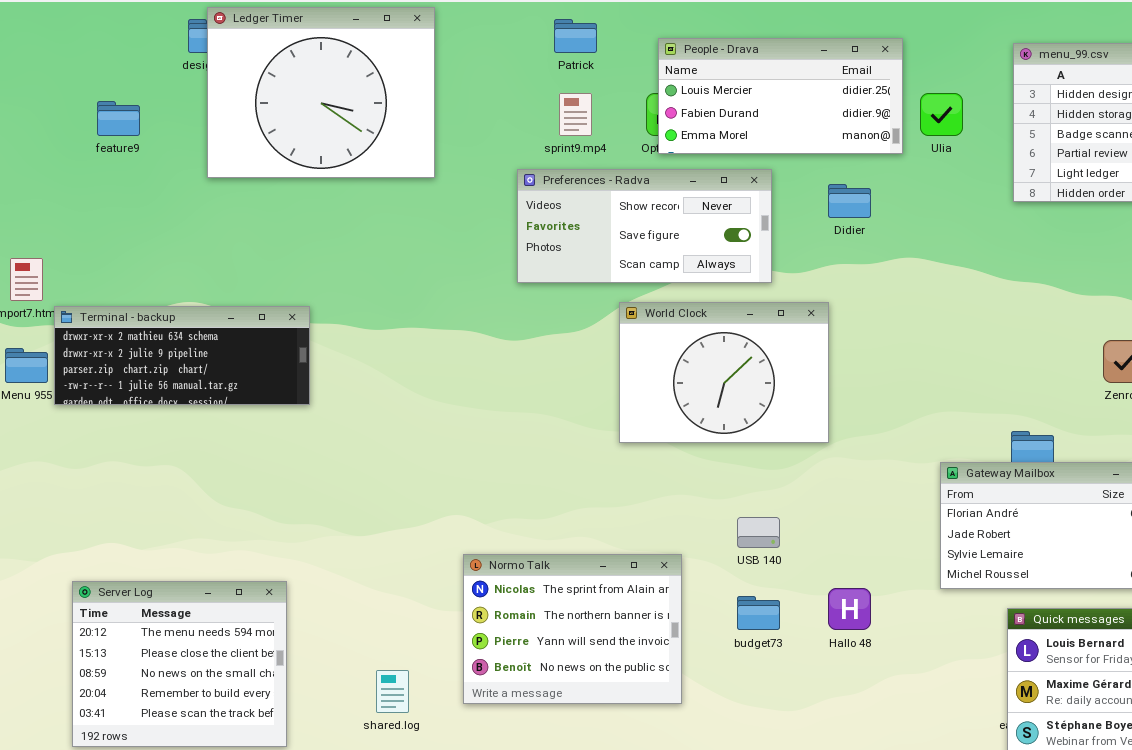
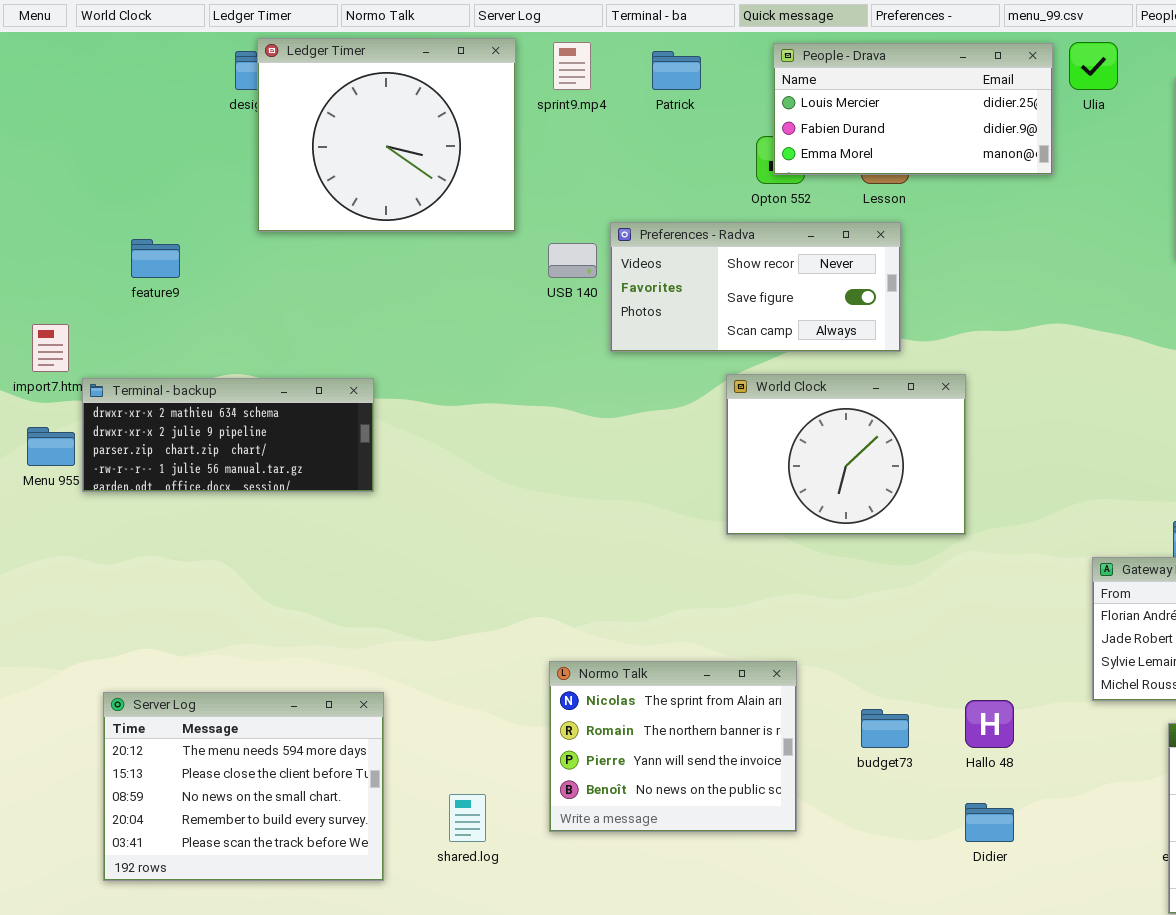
People - Drava: [658,38,903,154] -> [773,43,1053,175], moved
sprint9.mp4: [559,93,592,136] -> [553,42,591,90], moved
Ulia: [920,93,963,136] -> [1069,42,1118,90], moved
feature9: [97,101,140,136] -> [131,239,180,278], moved
Didier: [828,184,871,218] -> [965,803,1014,842], moved
USB 140: [737,517,780,548] -> [548,243,597,278], moved
Server Log: [72,581,287,747] -> [103,692,384,881], resized

